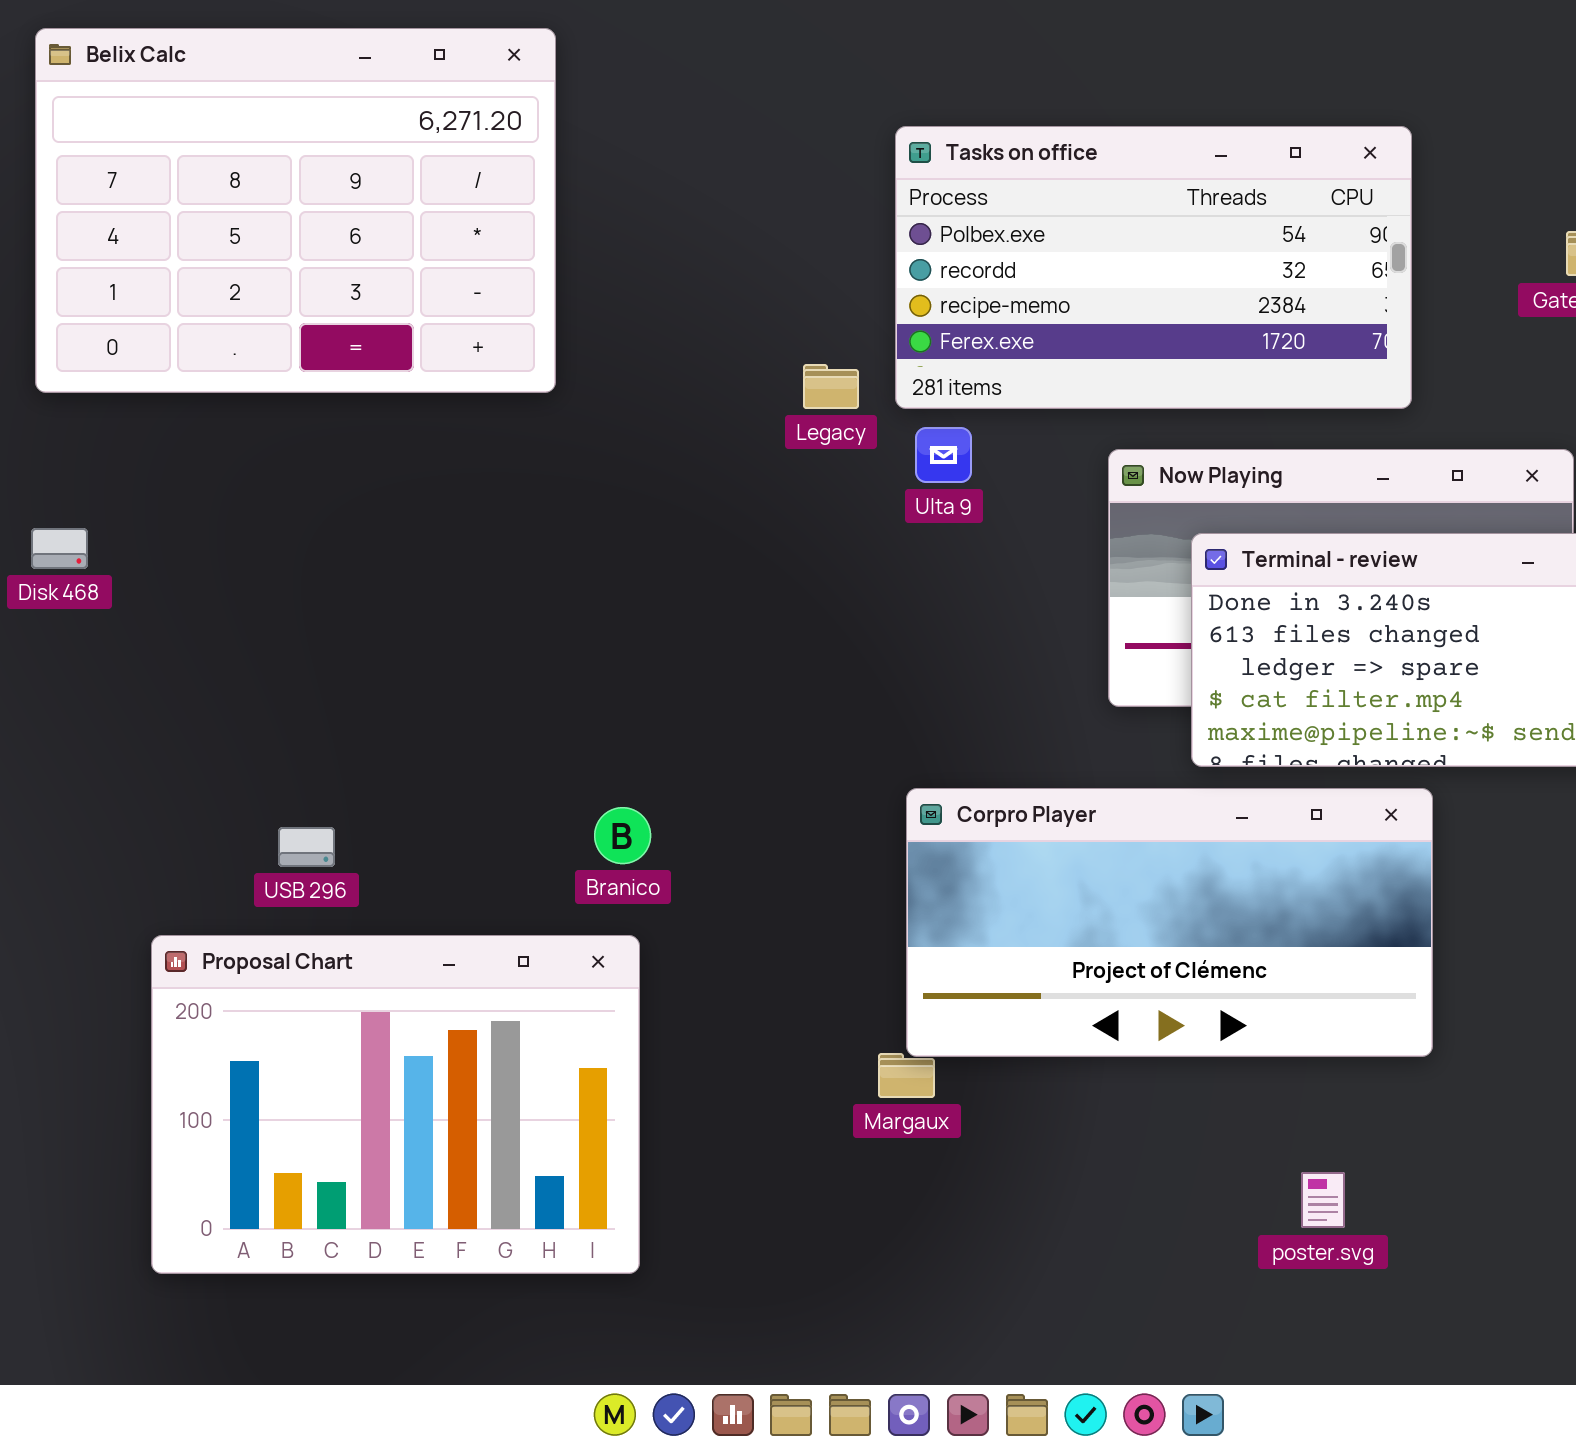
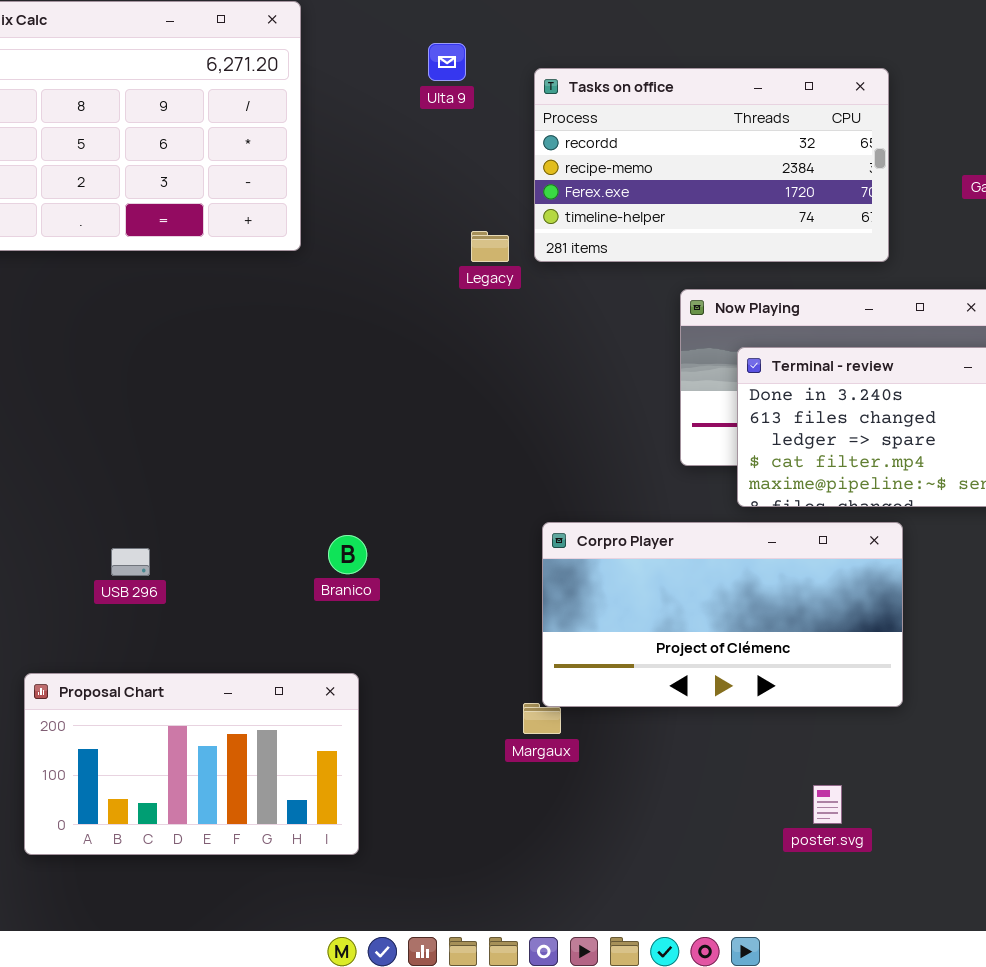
Tasks on office: [895,126,1412,409] -> [534,68,889,262], scrolled down 1 row
Ulta 9: [915,427,972,483] -> [428,43,466,81], moved
Proposal Chart: [151,935,640,1274] -> [24,673,359,855], resized

